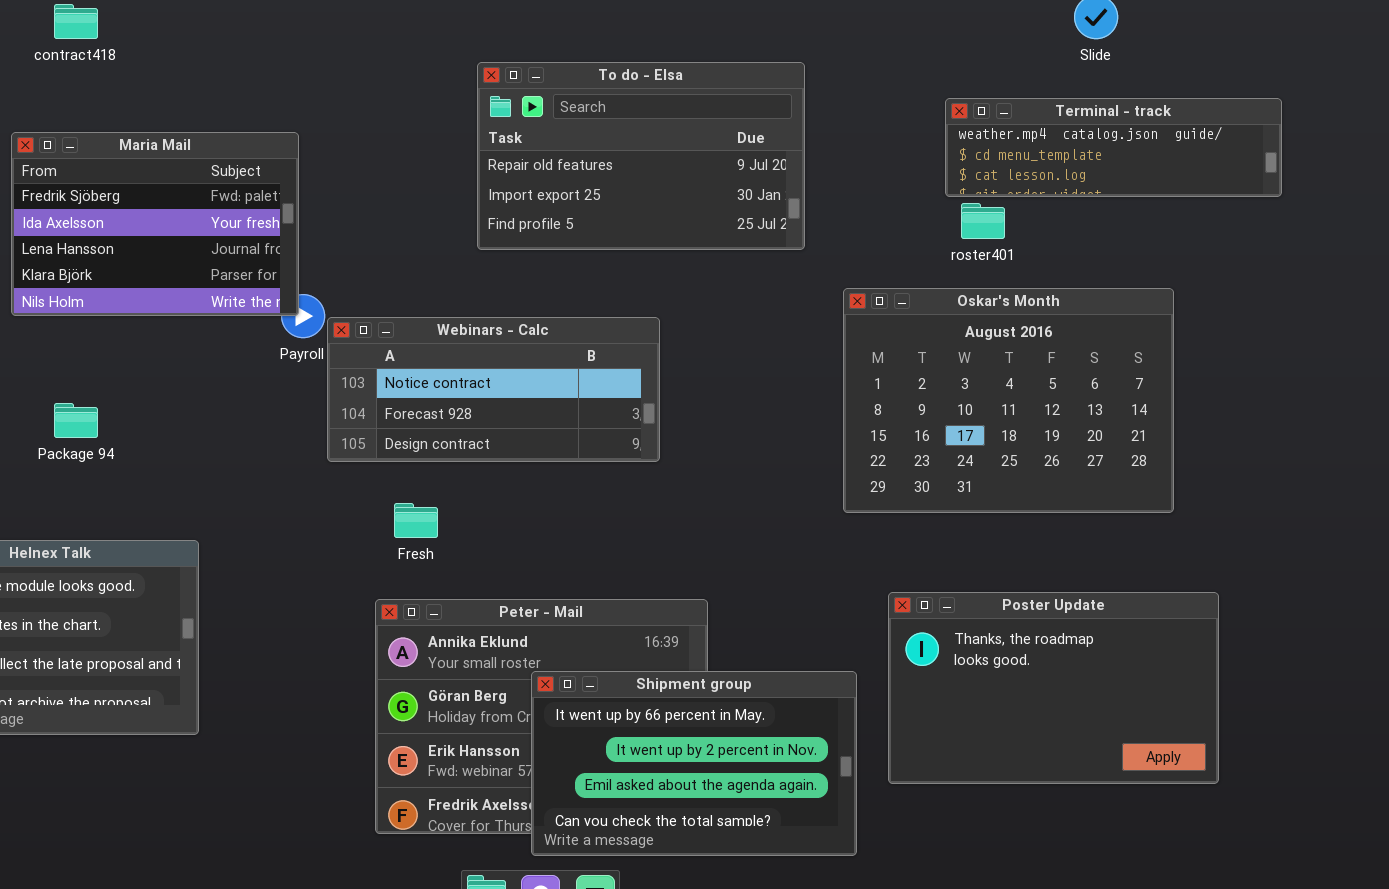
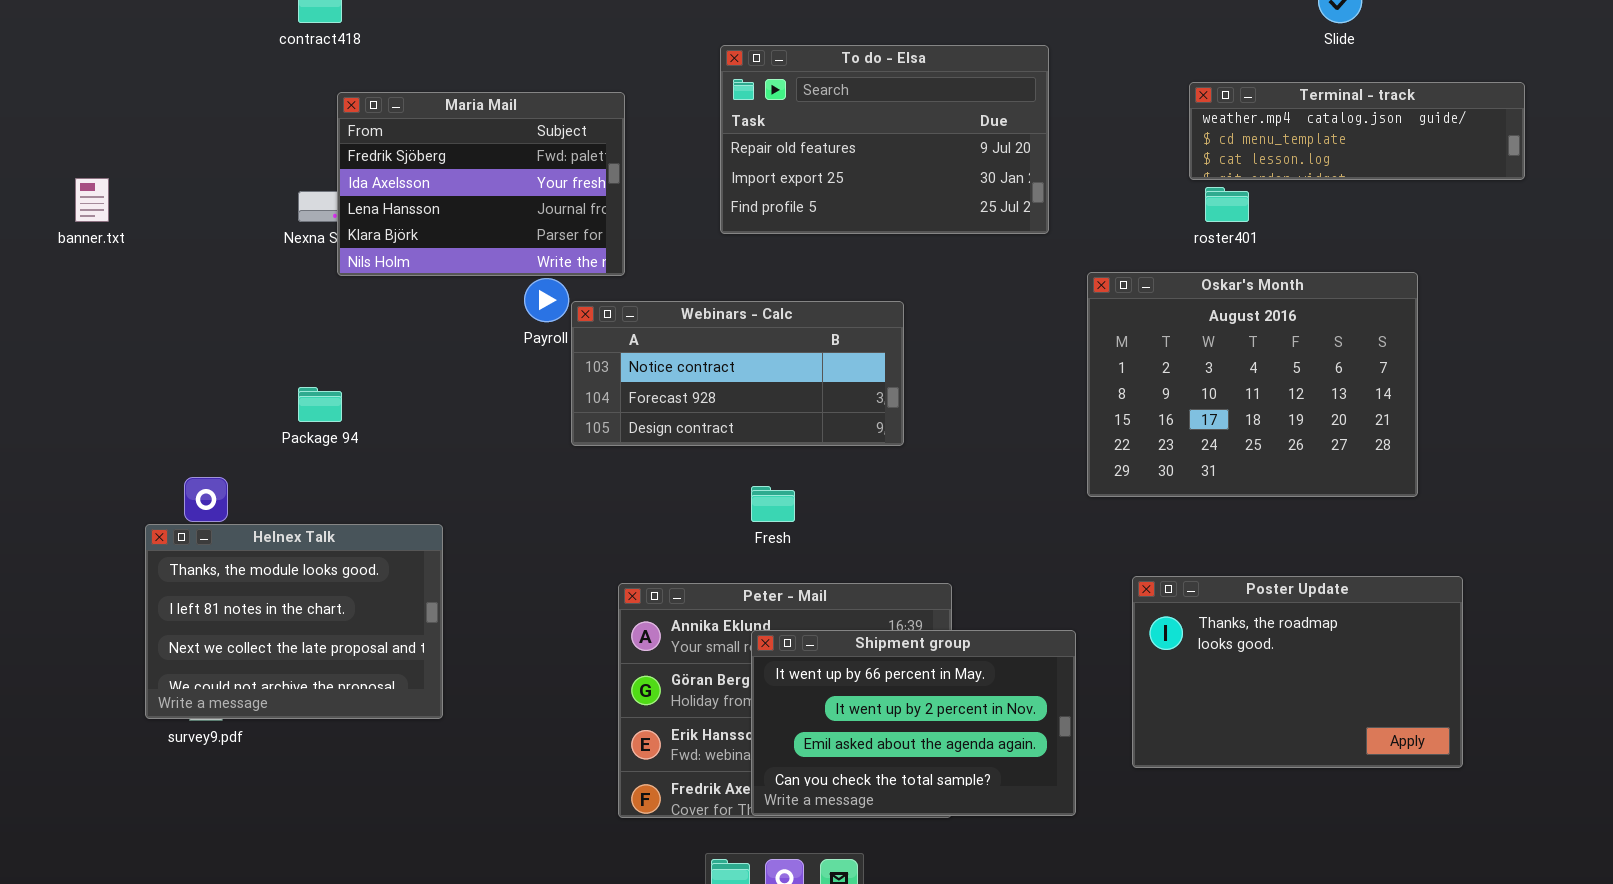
Maria Mail: [11,132,299,316] -> [337,92,625,276], moved
Fresh: [394,503,438,538] -> [751,486,795,522], moved
Shipment group: [531,671,857,856] -> [751,630,1076,816], moved

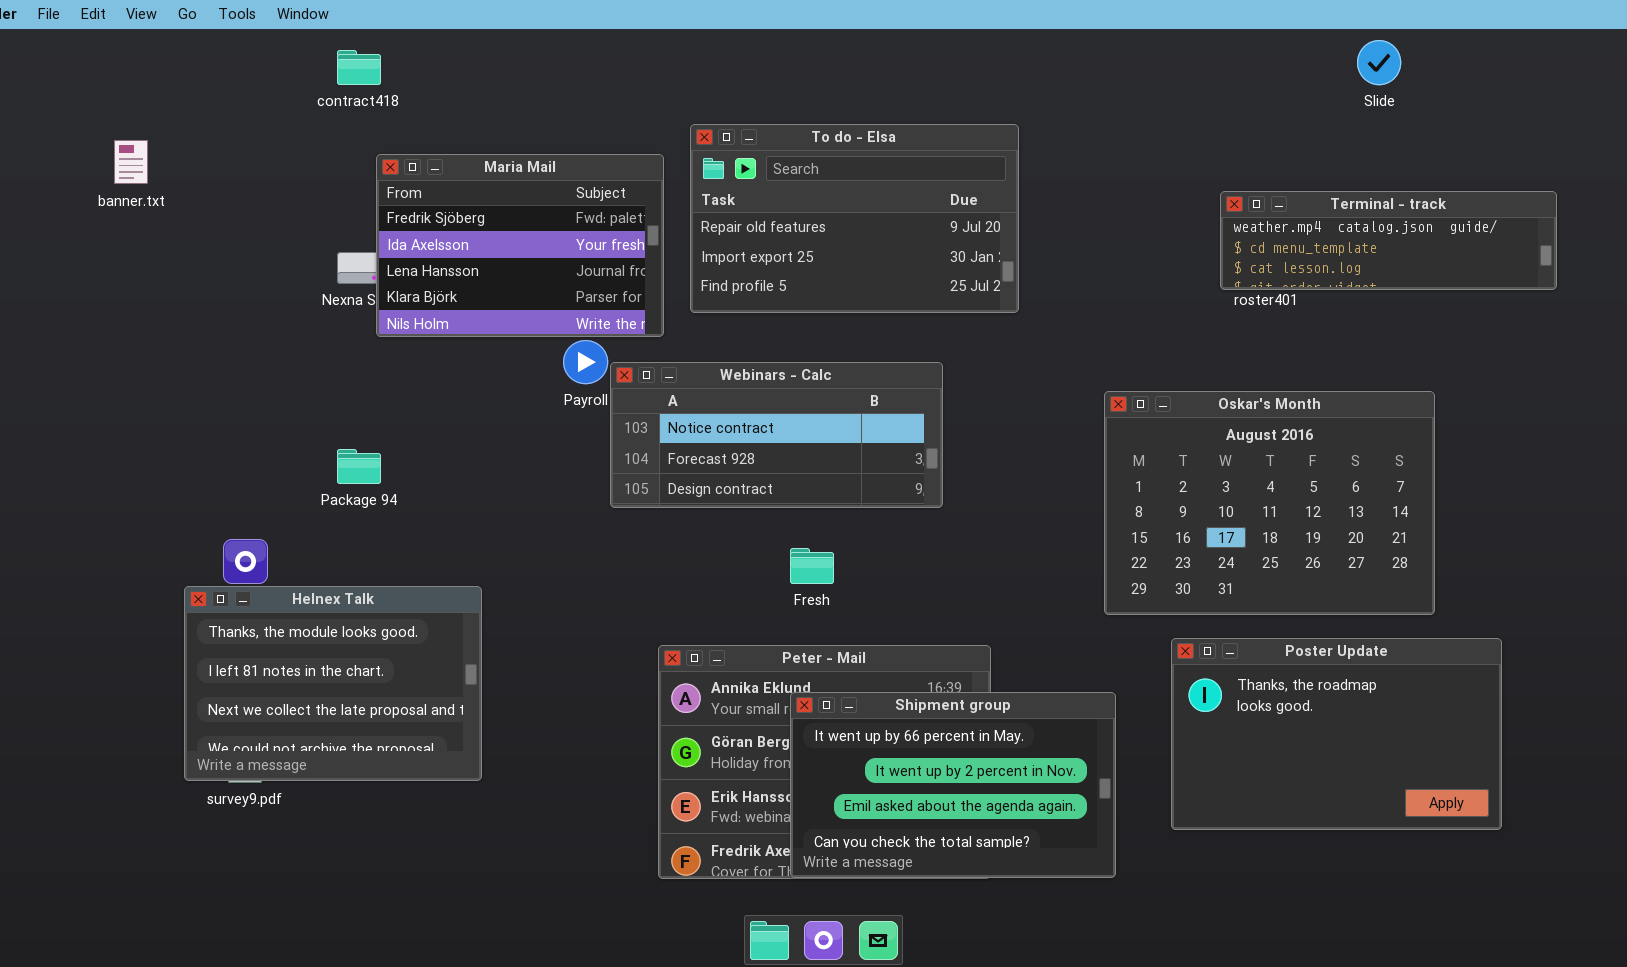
To do - Elsa: [720,45,1049,234] -> [690,124,1019,313], moved
Terminal - track: [1189,82,1525,180] -> [1220,191,1557,290], moved
banner.txt: [75,178,109,222] -> [114,140,148,184], moved
Oskar's Month: [1087,272,1418,497] -> [1104,391,1435,615], moved

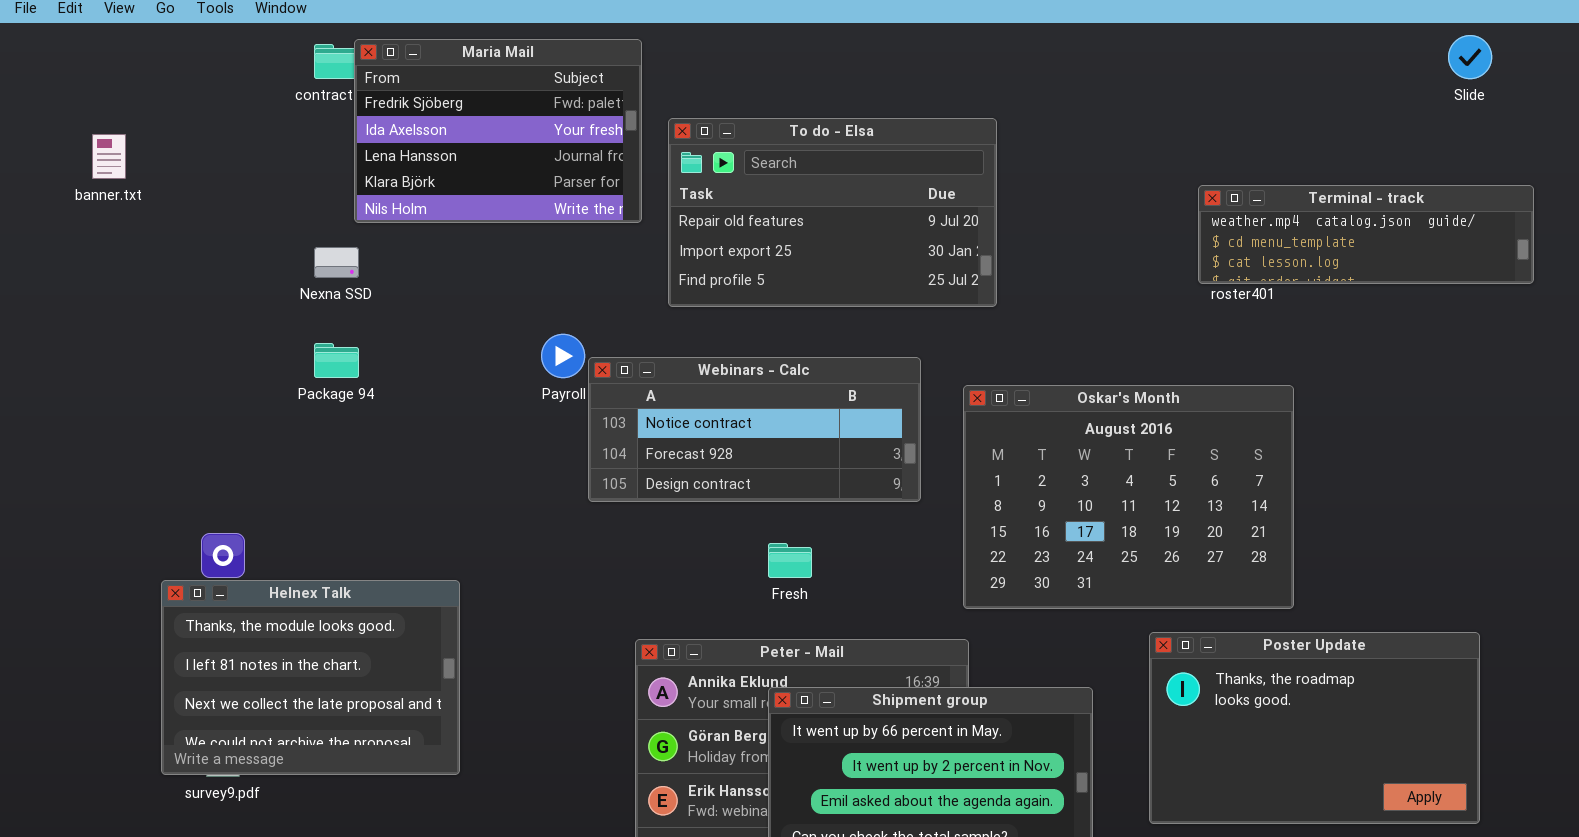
Slide: [1357,40,1401,85] -> [1448,35,1492,79], moved
Maria Mail: [376,154,664,337] -> [354,39,642,223], moved
Oskar's Month: [1104,391,1435,615] -> [963,385,1294,609], moved
Package 94: [337,449,381,484] -> [314,343,359,378], moved

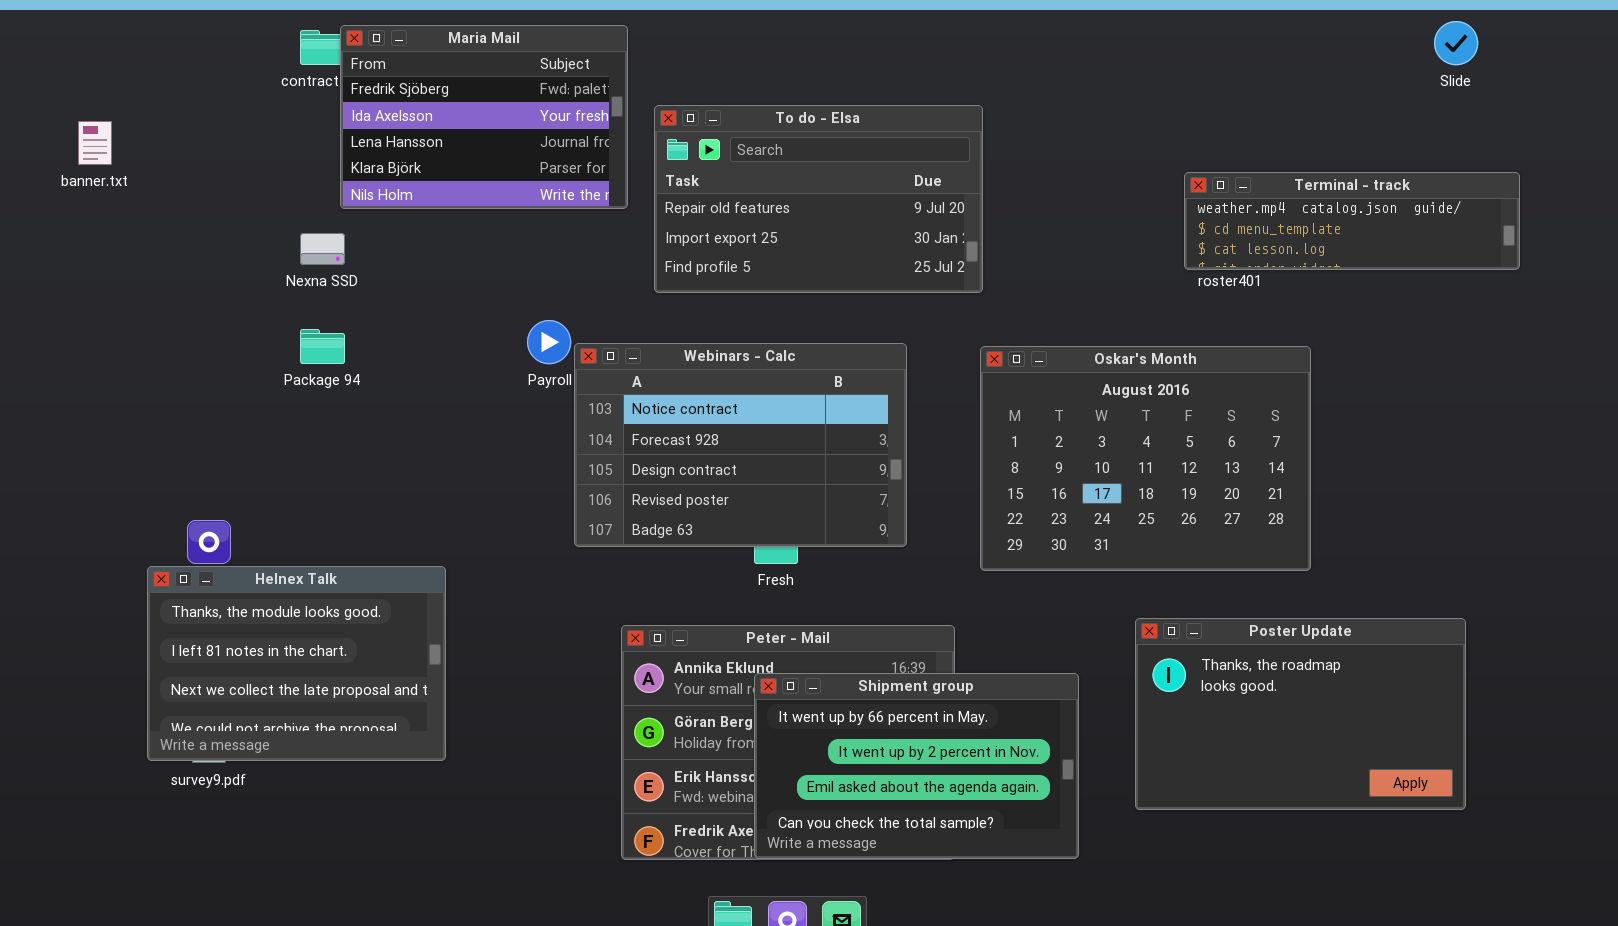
Webinars - Calc: [588,357,921,502] -> [574,343,907,547], resized
Oskar's Month: [963,385,1294,609] -> [980,346,1311,571], moved

